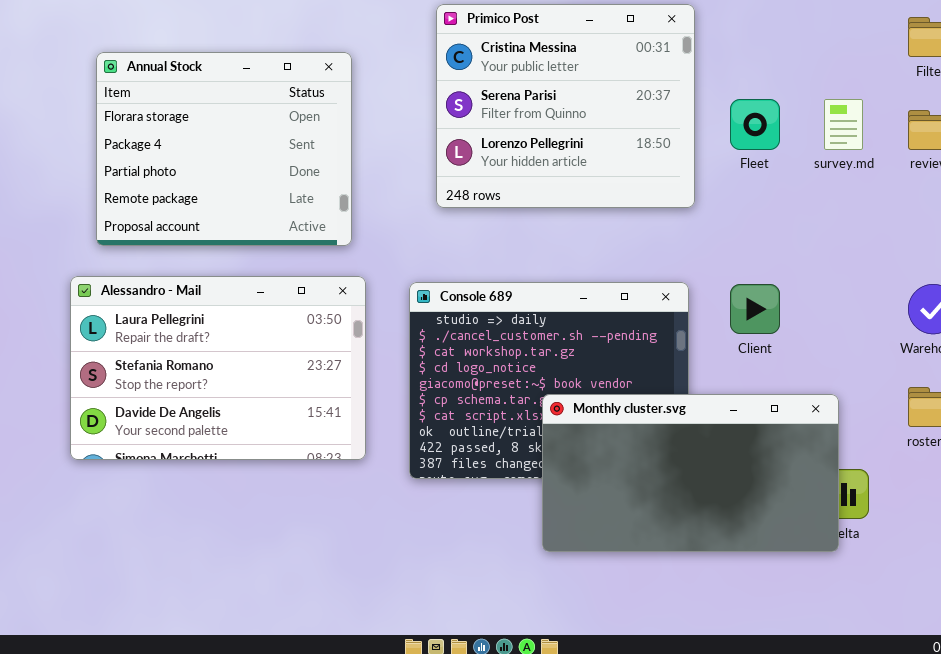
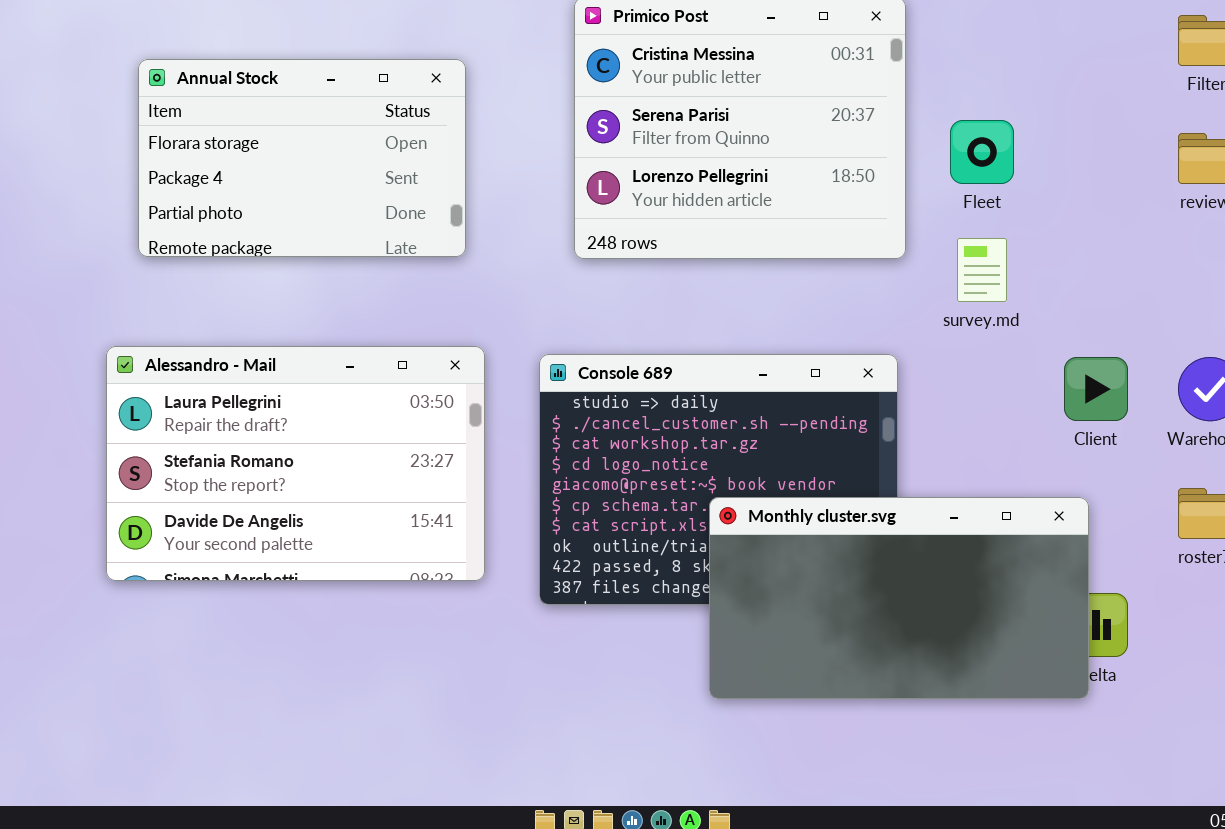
Annual Stock: [96,52,352,246] -> [138,59,466,257], resized
survey.md: [824,99,863,150] -> [957,238,1007,302], moved
Client: [730,284,780,334] -> [1064,357,1128,421], moved

